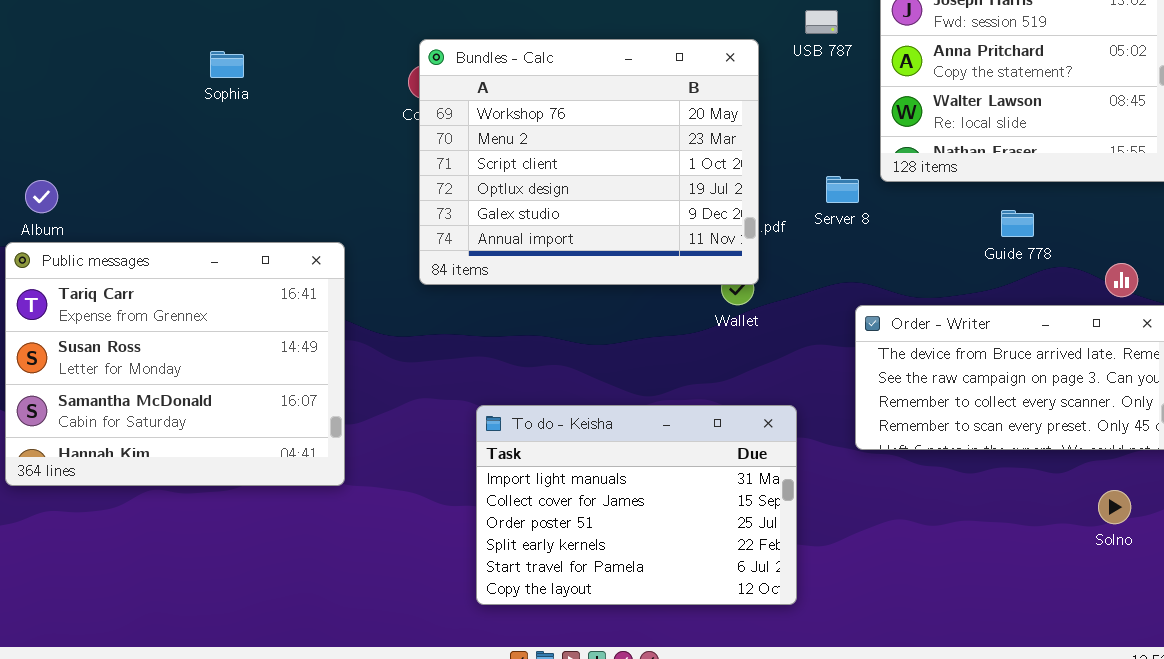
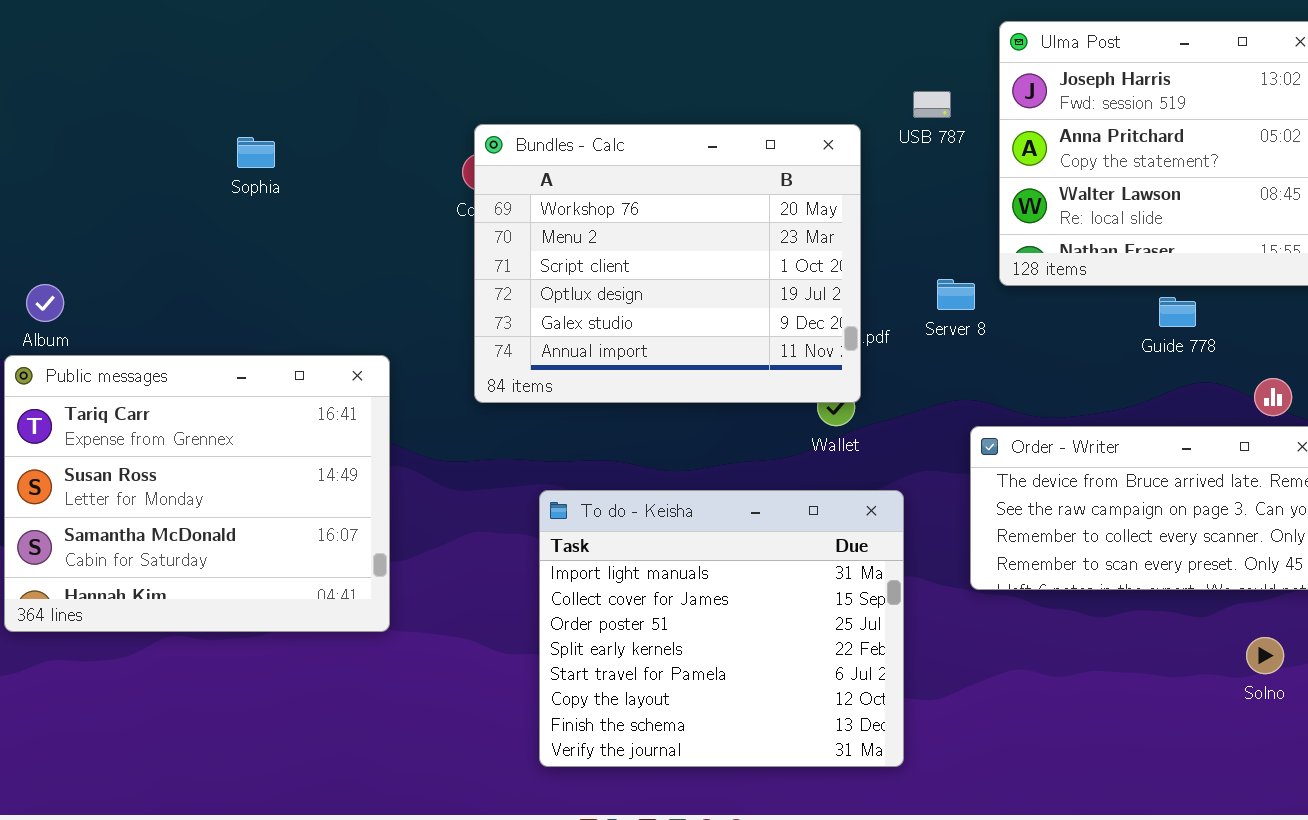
Guide 778: [1001,210,1034,237] -> [1159,297,1196,327], moved
To do - Keisha: [476,405,797,605] -> [539,490,904,767], resized

